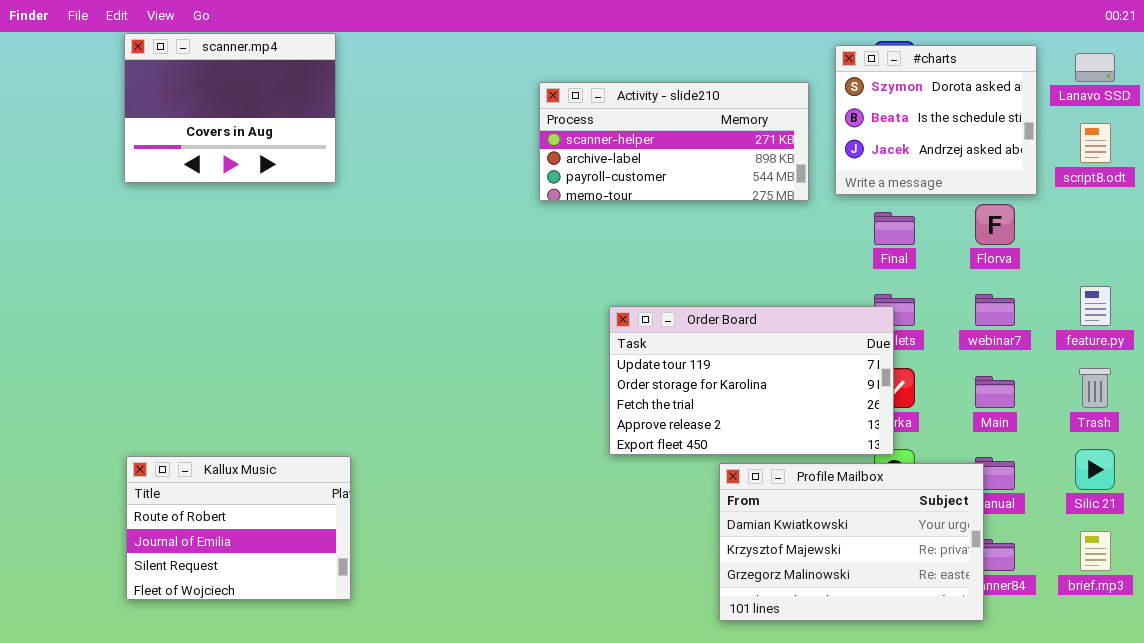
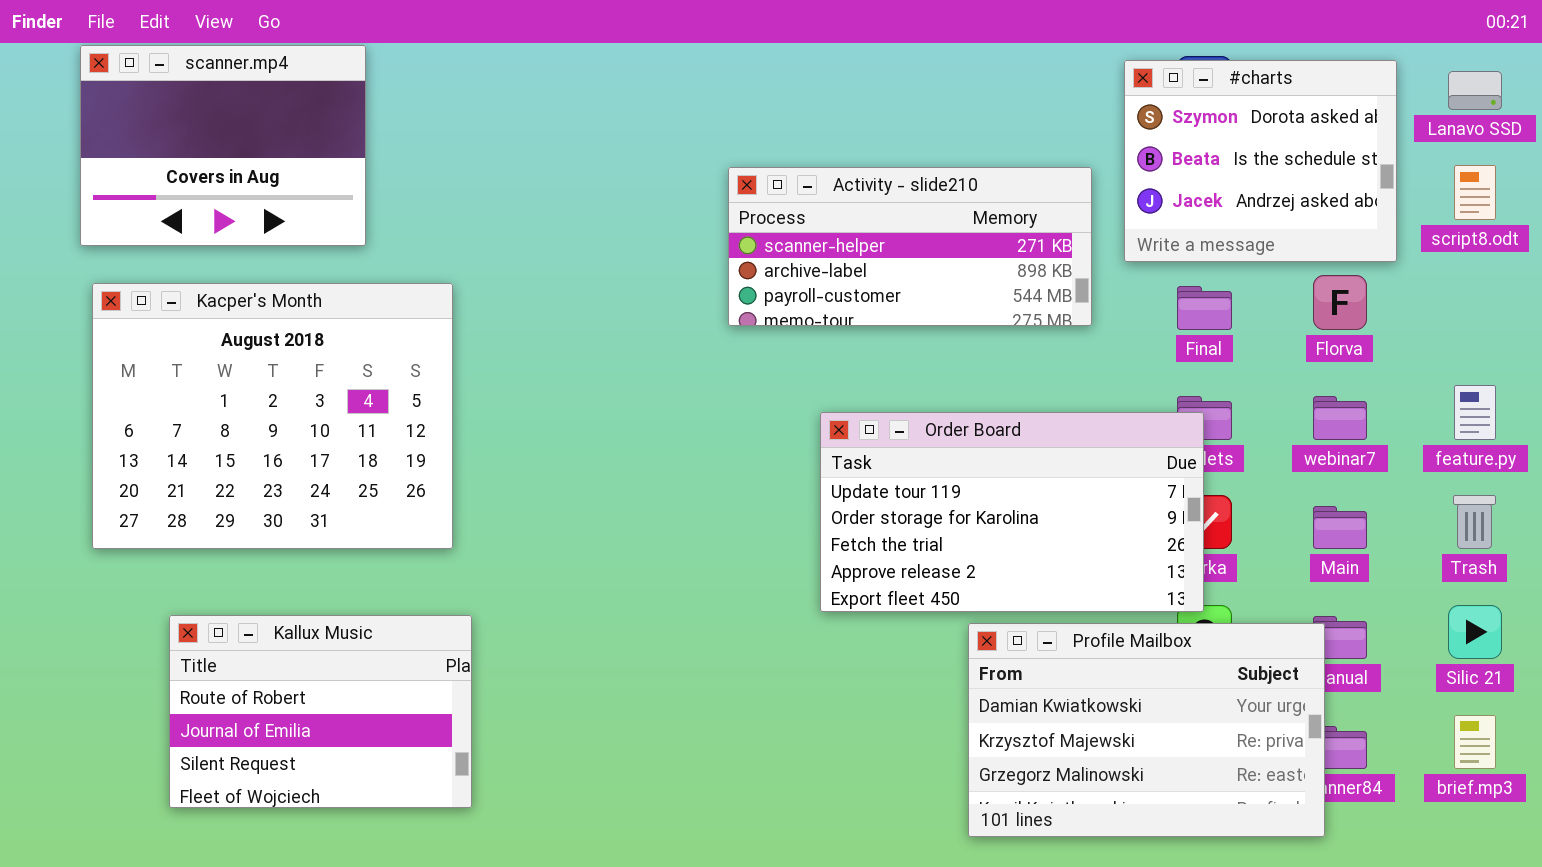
scanner.mp4: [124,33,336,183] -> [80,45,366,246], moved
Activity - slide210: [539,82,809,201] -> [728,167,1092,326], moved
Kacper's Month: none -> [92,283,453,549], opened

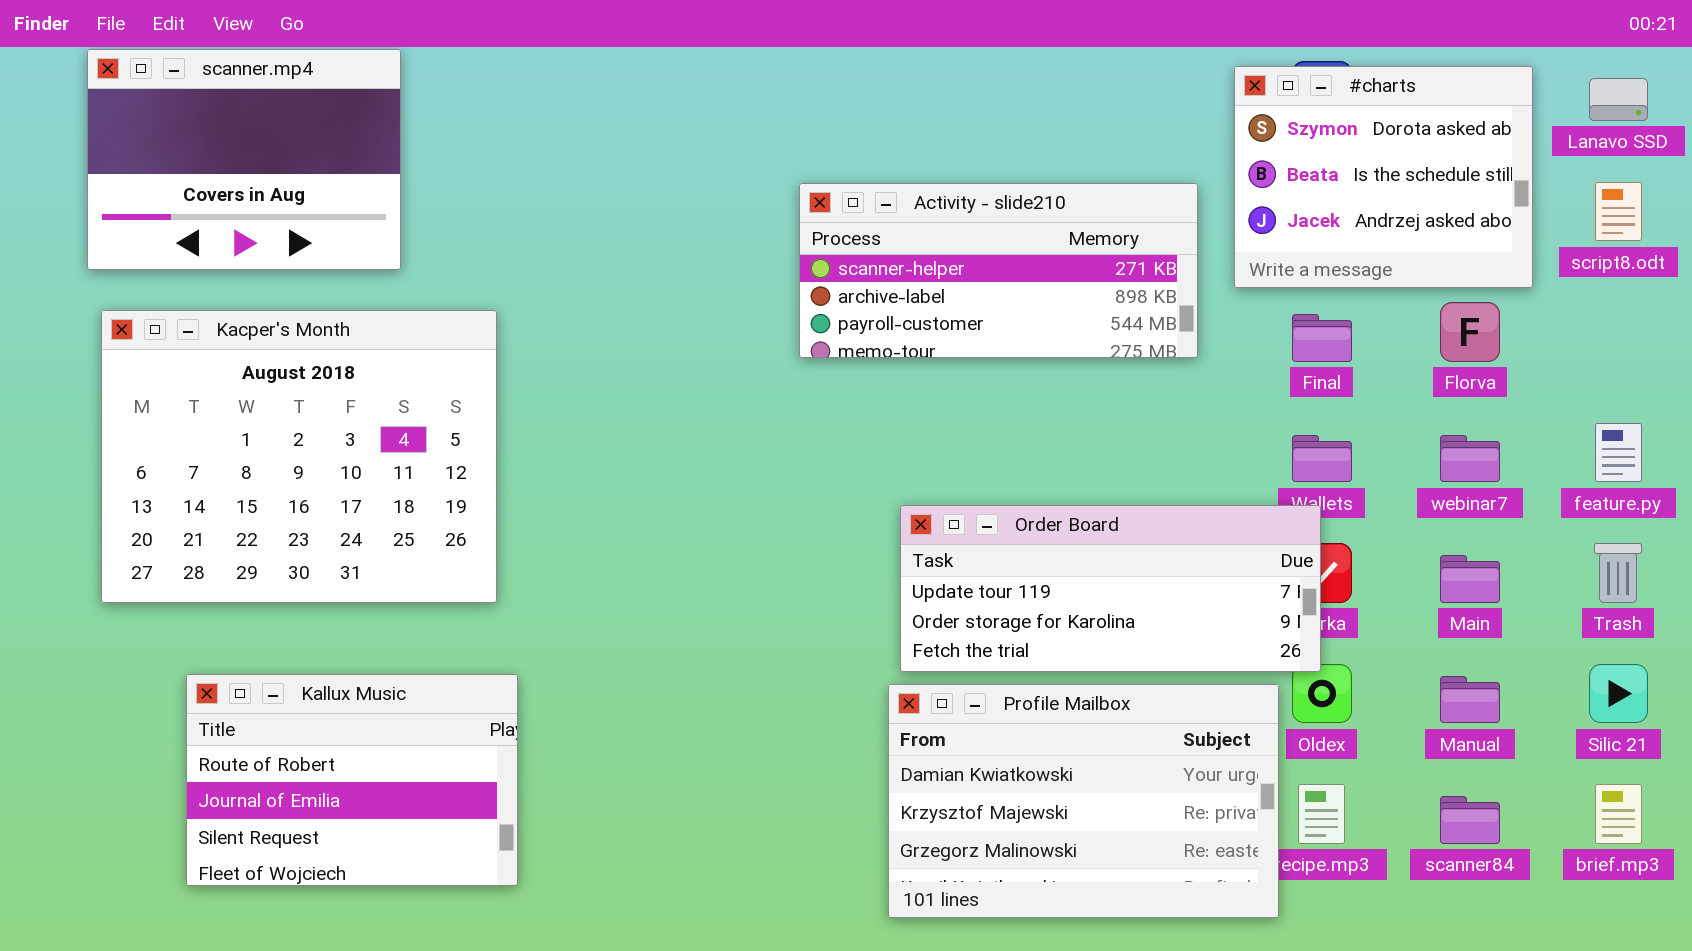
Order Board: [820,412,1204,612] -> [900,505,1321,672], resized
Profile Mailbox: [968,623,1325,837] -> [888,684,1279,918], moved

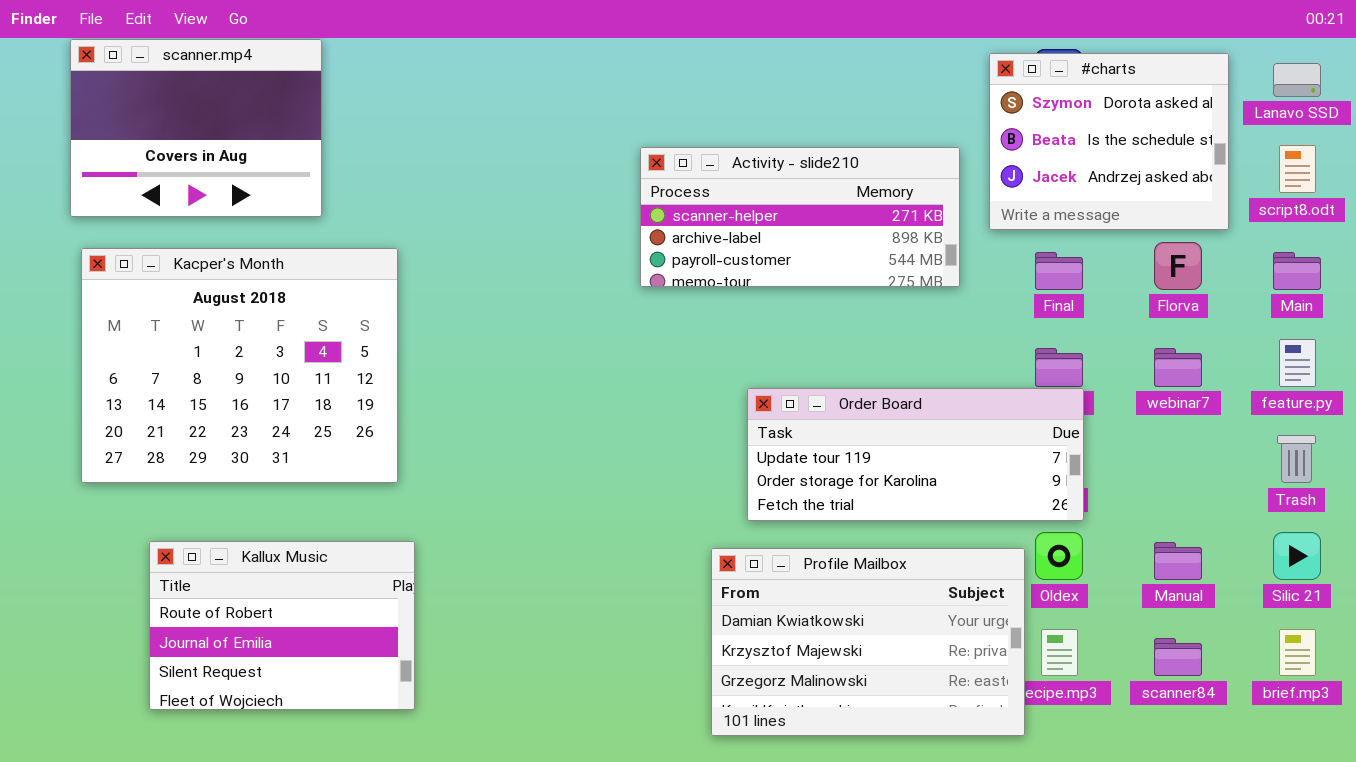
Order Board: [900,505,1321,672] -> [747,388,1084,521], moved
Main: [1440,555,1500,603] -> [1273,252,1321,290], moved

